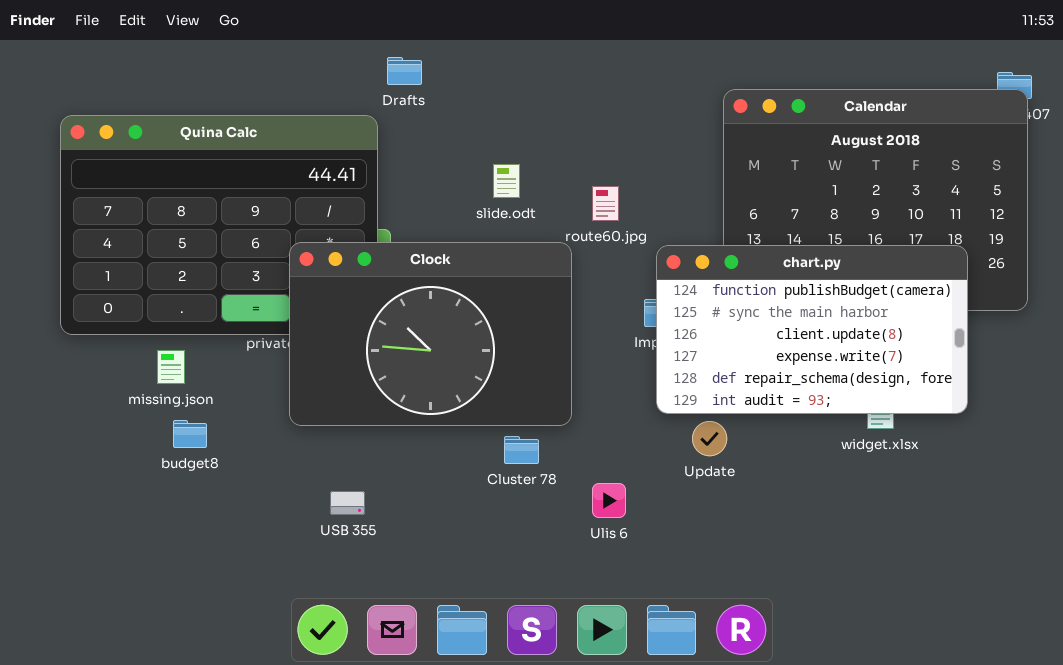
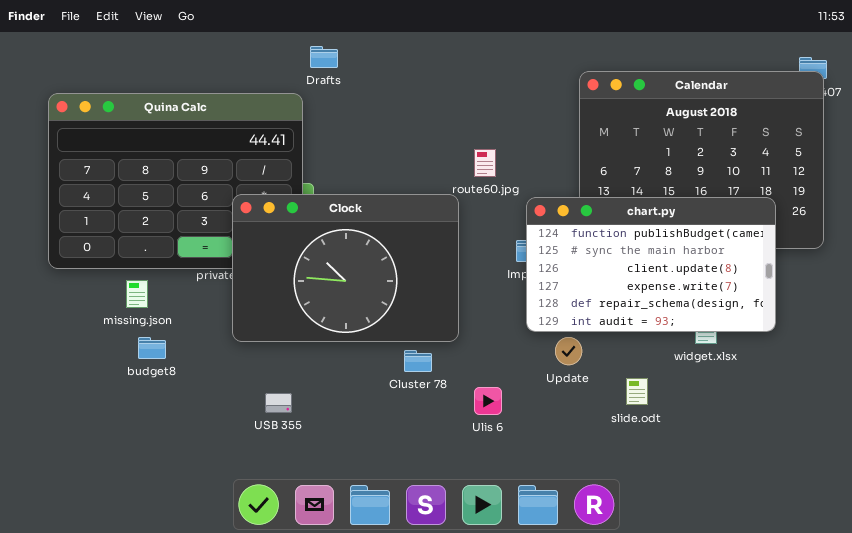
slide.odt: [493,164,520,198] -> [626,378,648,405], moved

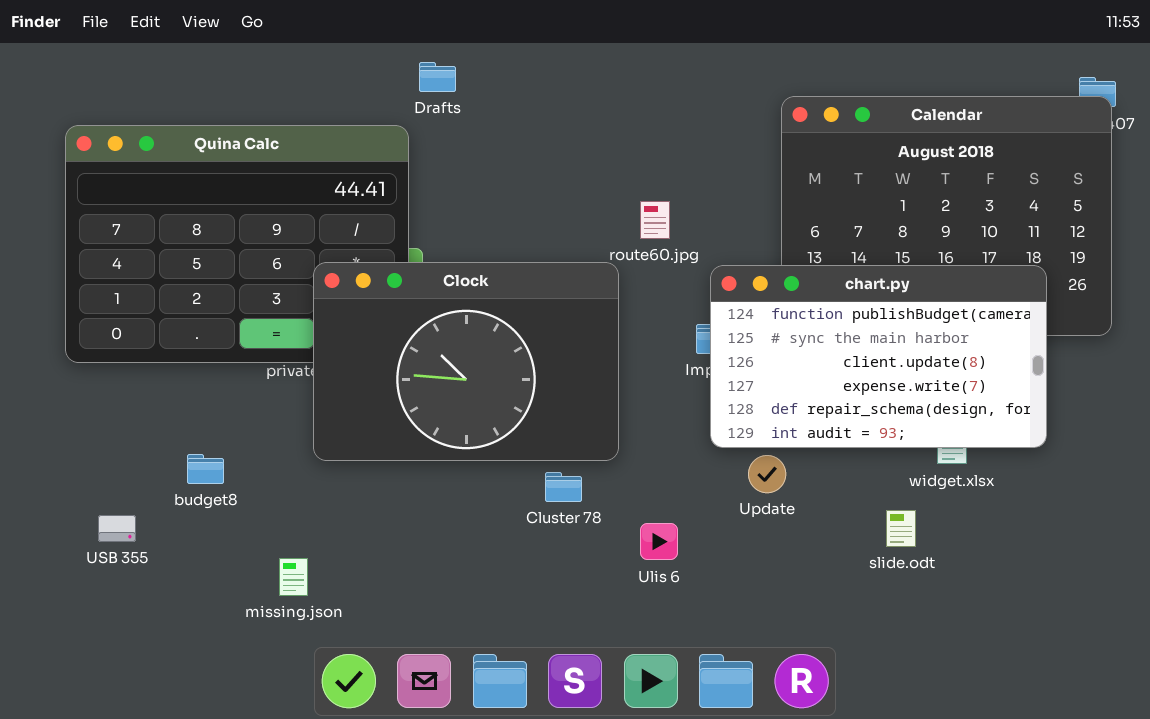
missing.json: [126,280,148,308] -> [279,558,308,596], moved
slide.odt: [626,378,648,405] -> [886,510,916,547], moved
USB 355: [265,393,292,413] -> [98,515,136,542], moved

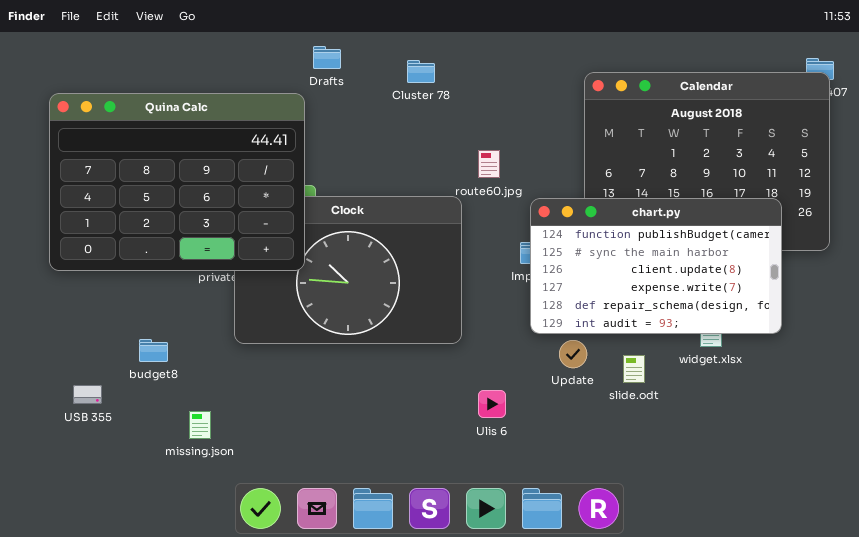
Quina Calc: [65,125,409,363] -> [49,93,305,271], raised
Cluster 78: [545,472,582,502] -> [407,60,435,83], moved
slide.odt: [886,510,916,547] -> [623,355,645,383], moved
missing.json: [279,558,308,596] -> [189,411,211,439], moved

